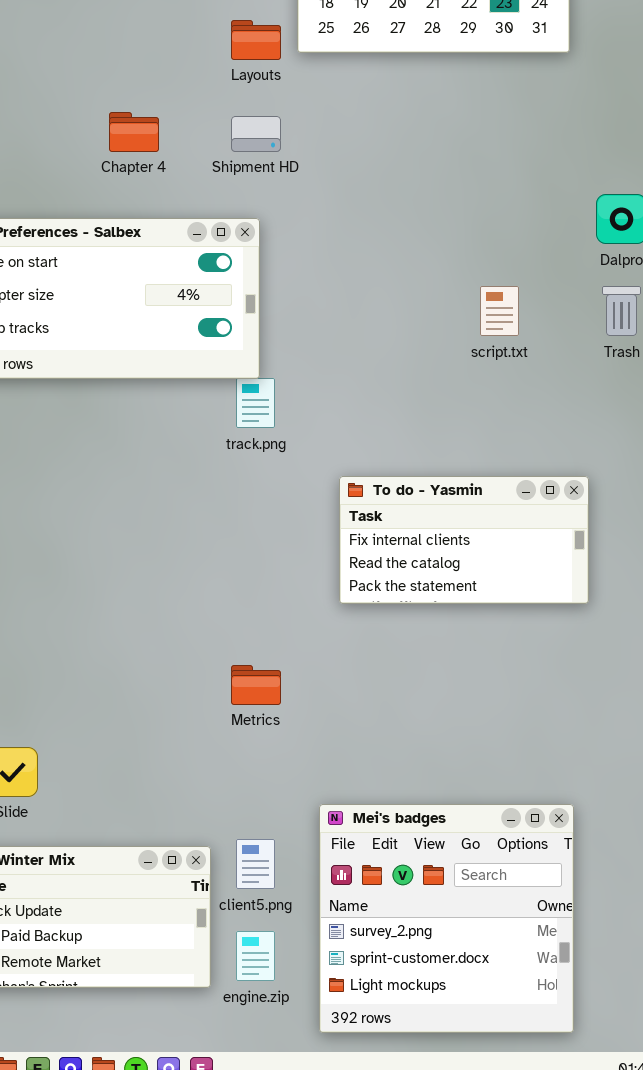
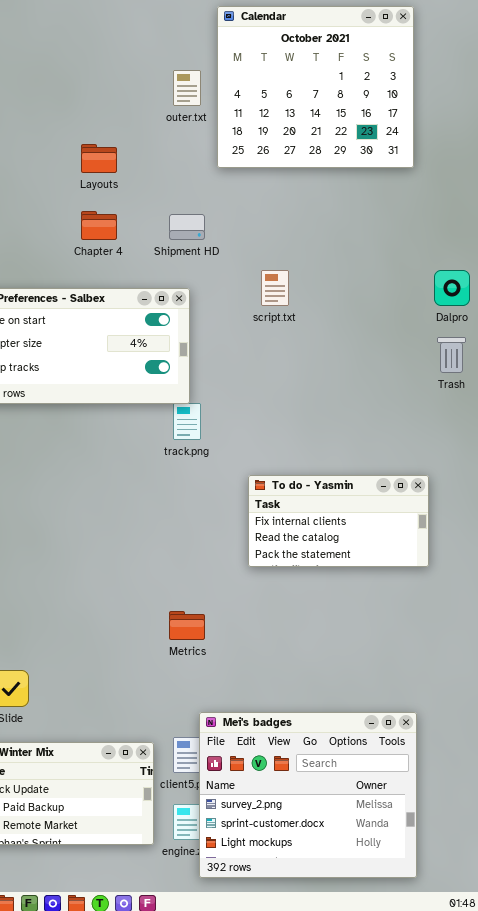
Layouts: [231,20,281,60] -> [81,144,117,173], moved
script.txt: [480,286,519,336] -> [261,270,289,306], moved
Mei's badges: [319,804,574,1033] -> [199,712,417,878], resized

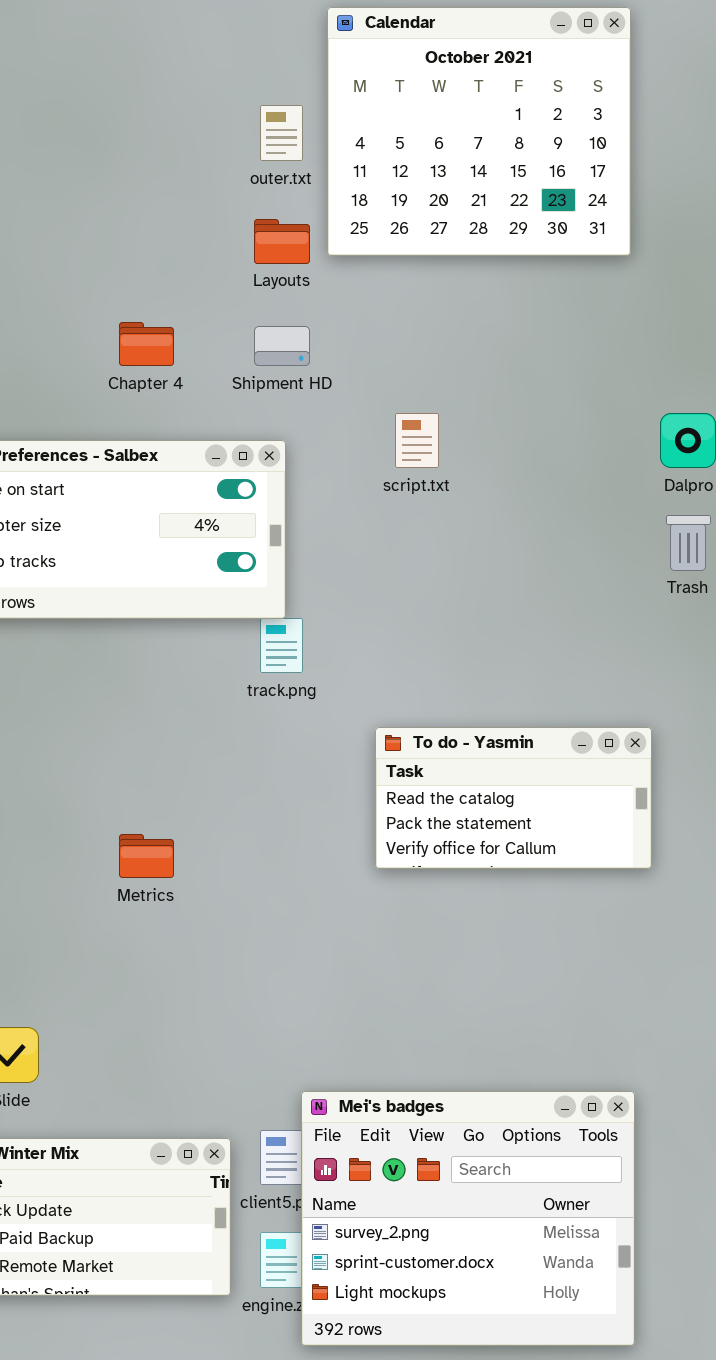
Layouts: [81,144,117,173] -> [254,219,310,264], moved
To do - Yasmin: [248,475,429,567] -> [375,727,652,869], scrolled down 1 row
Metrics: [169,611,205,640] -> [119,834,174,878], moved

